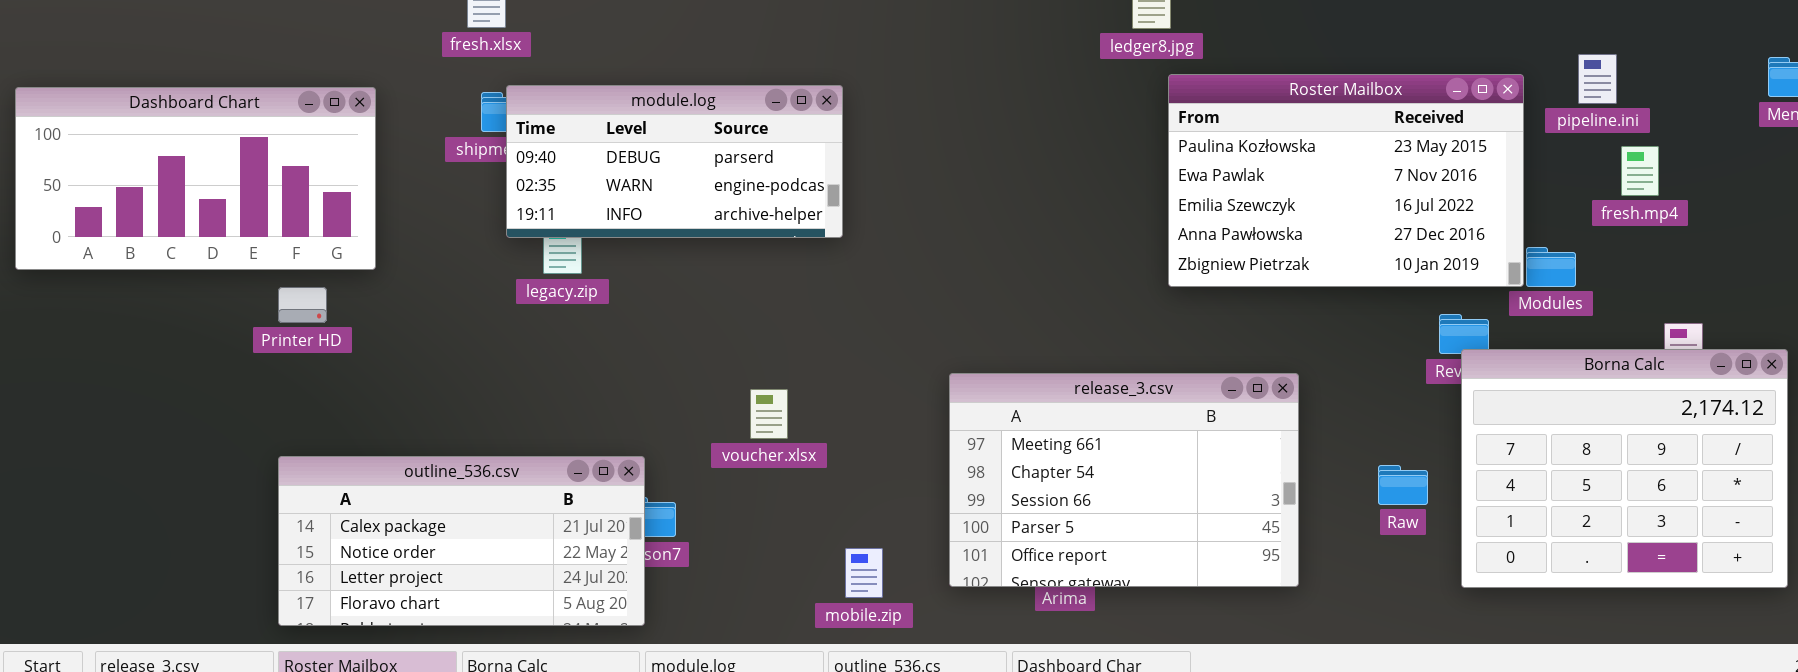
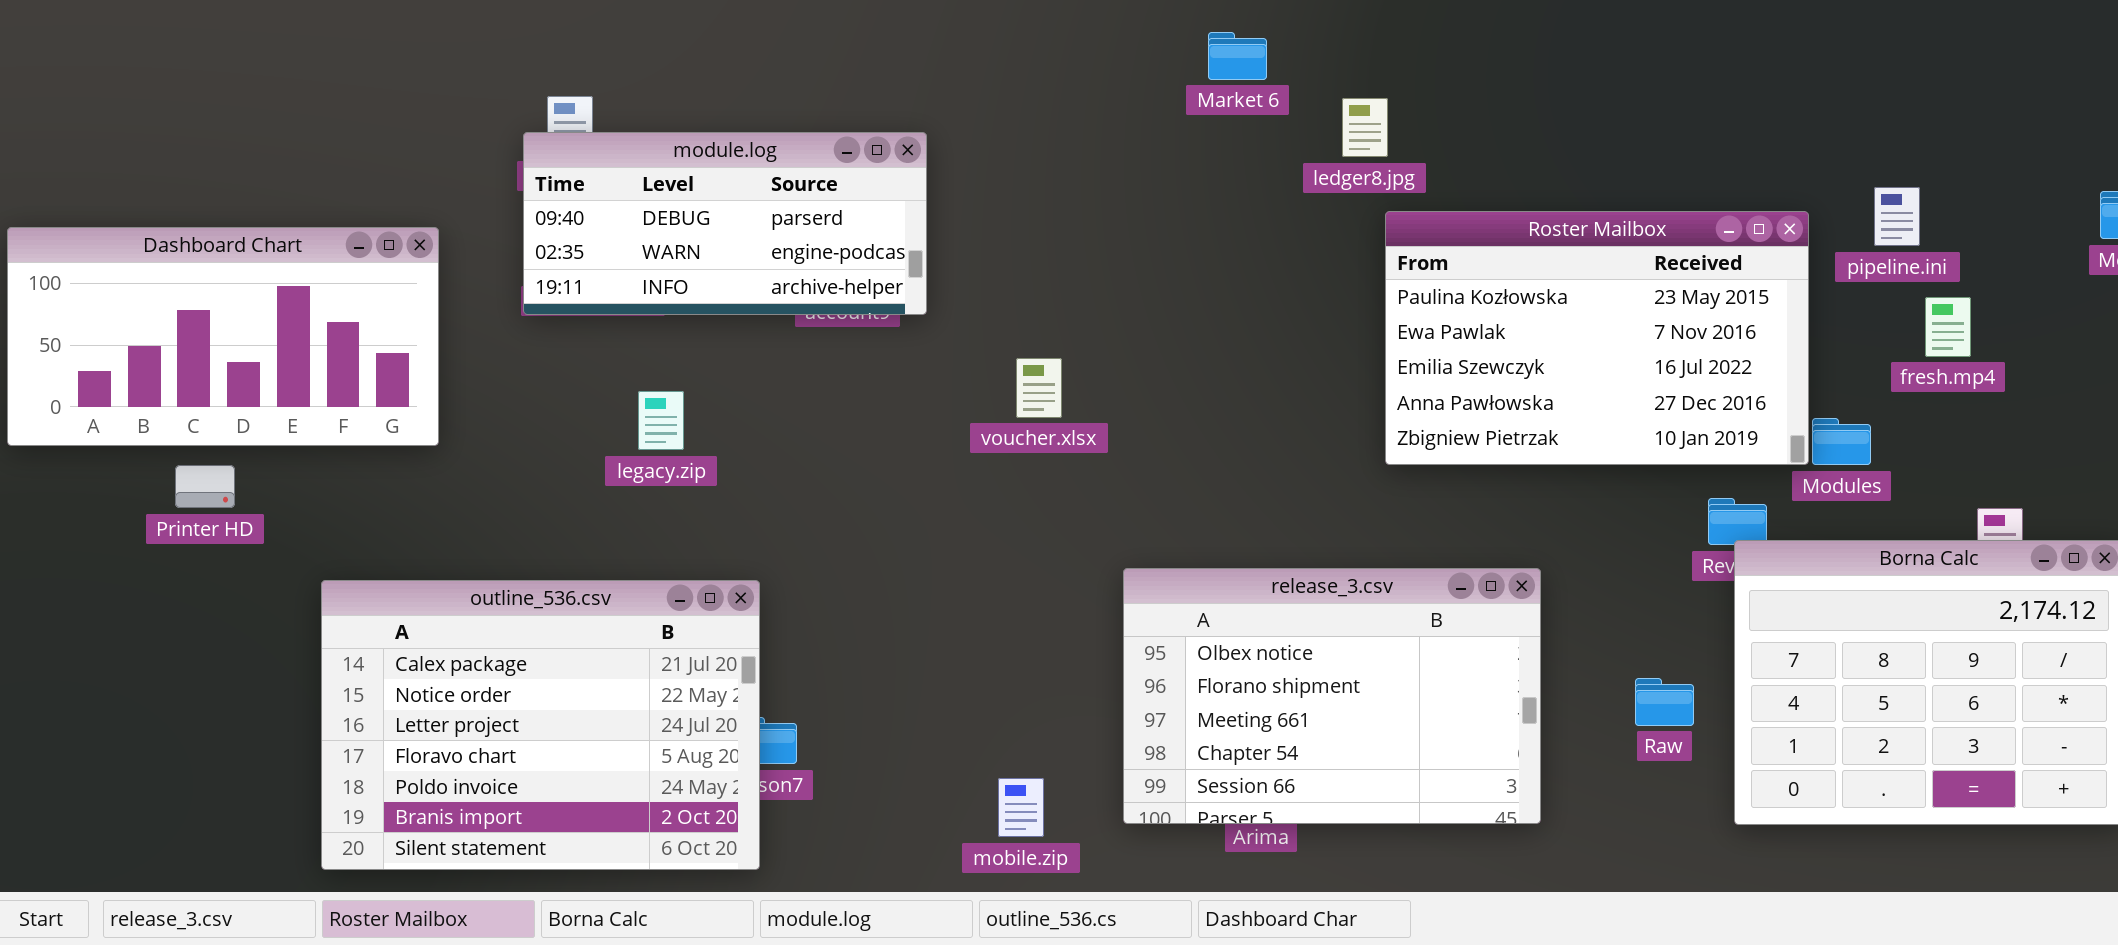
module.log: [506,85,843,238] -> [523,132,927,315], moved
Printer HD: [278,287,327,323] -> [175,465,235,508], moved
release_3.csv: [949,373,1299,587] -> [1123,568,1541,824], scrolled up 2 rows
voucher.xlsx: [750,389,788,439] -> [1016,358,1062,418], moved
outline_536.csv: [278,456,645,626] -> [321,580,760,870], resized

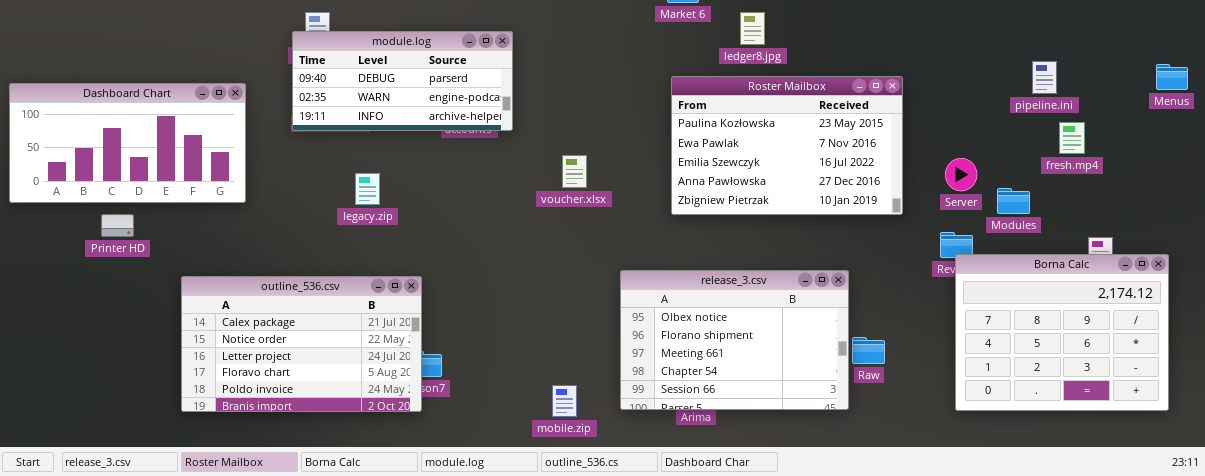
Roster Mailbox: [1385,211,1809,465] -> [671,76,903,215], moved
outline_536.csv: [321,580,760,870] -> [181,276,422,412], resized
Raw: [1635,678,1694,726] -> [852,337,885,364], moved

